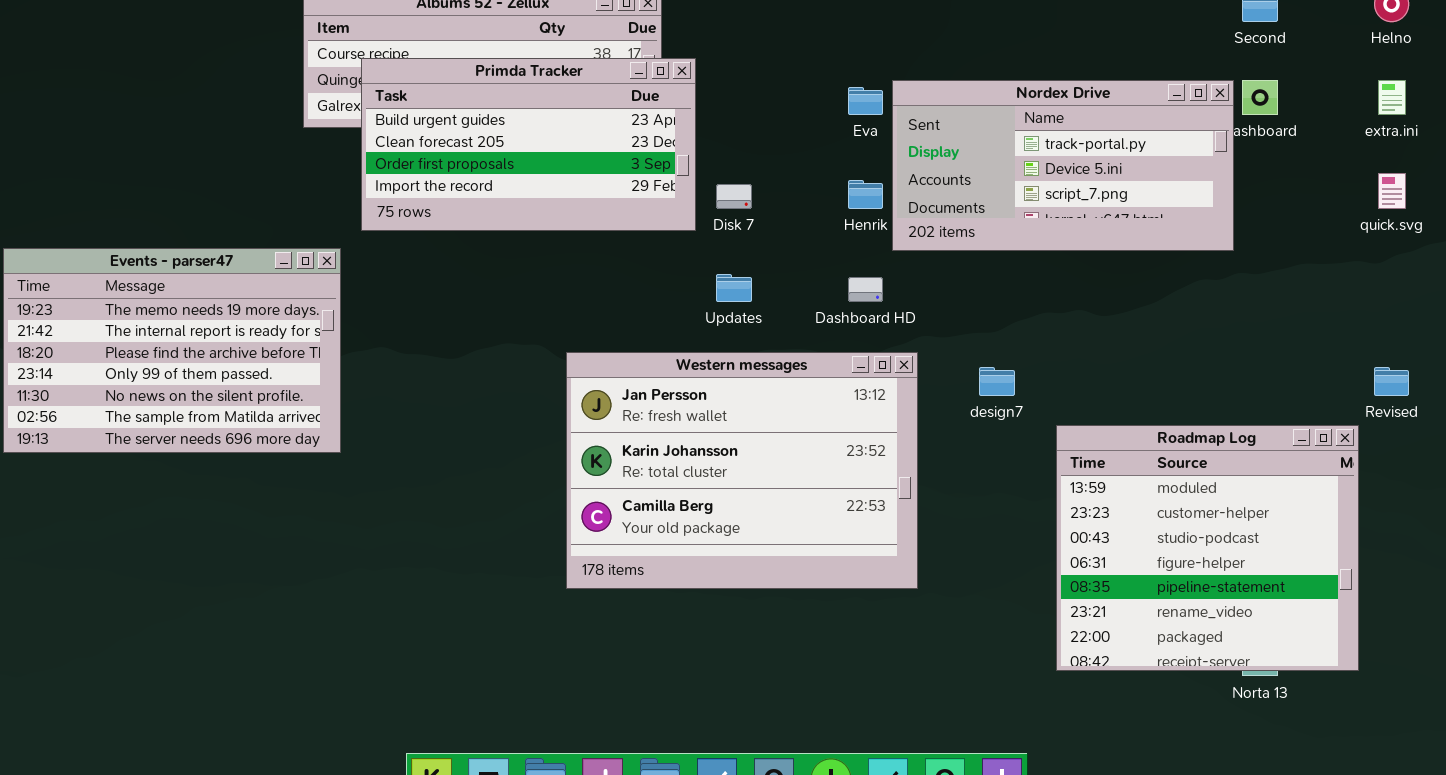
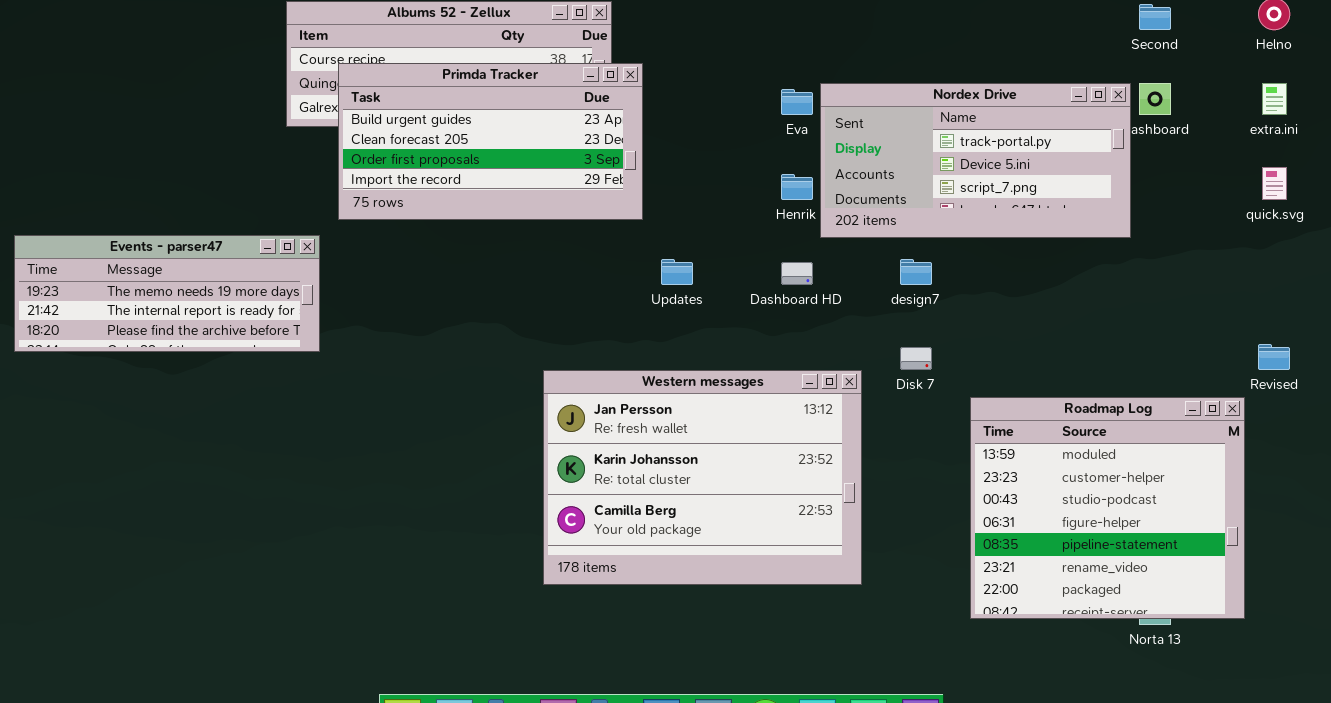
Disk 7: [716,184,752,209] -> [900,347,932,370], moved
Events - parser47: [3,248,341,453] -> [14,235,320,352], resized
Western messages: [566,352,918,589] -> [543,370,862,585], moved
design7: [979,367,1015,396] -> [900,259,932,285], moved

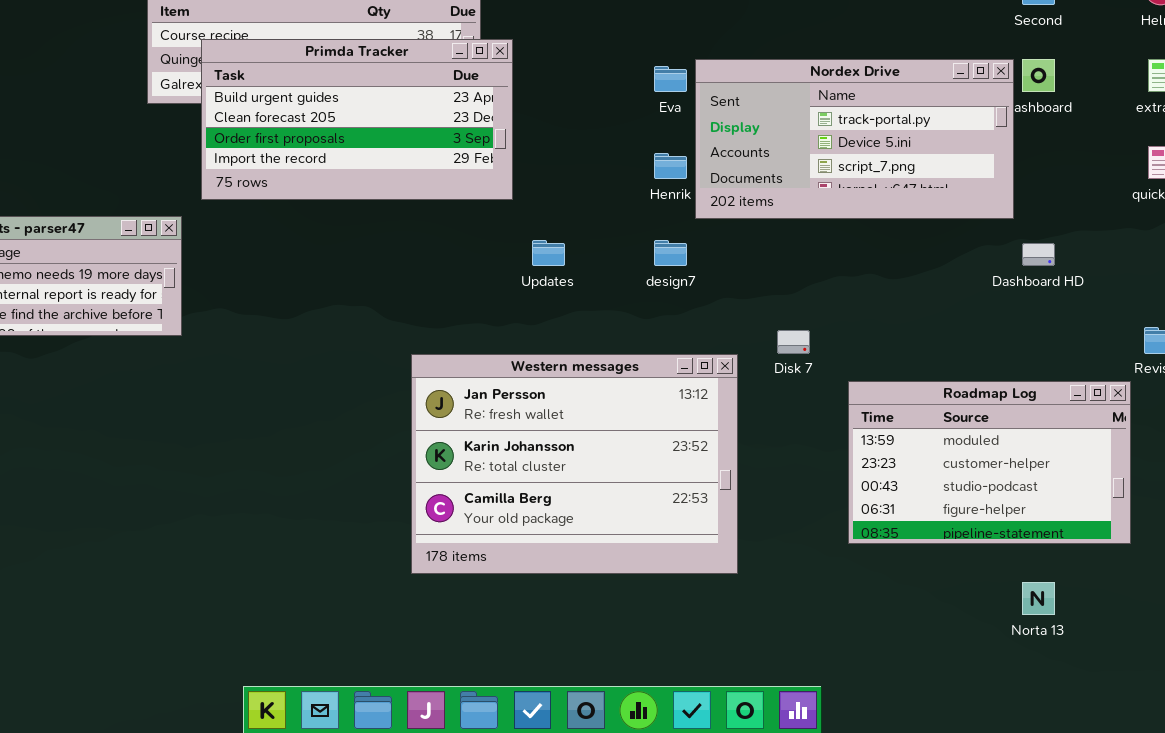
design7: [900,259,932,285] -> [654,240,687,266], moved
Dashboard HD: [781,262,813,285] -> [1022,243,1055,266], moved
Roadmap Log: [970,397,1245,619] -> [848,381,1131,544], resized

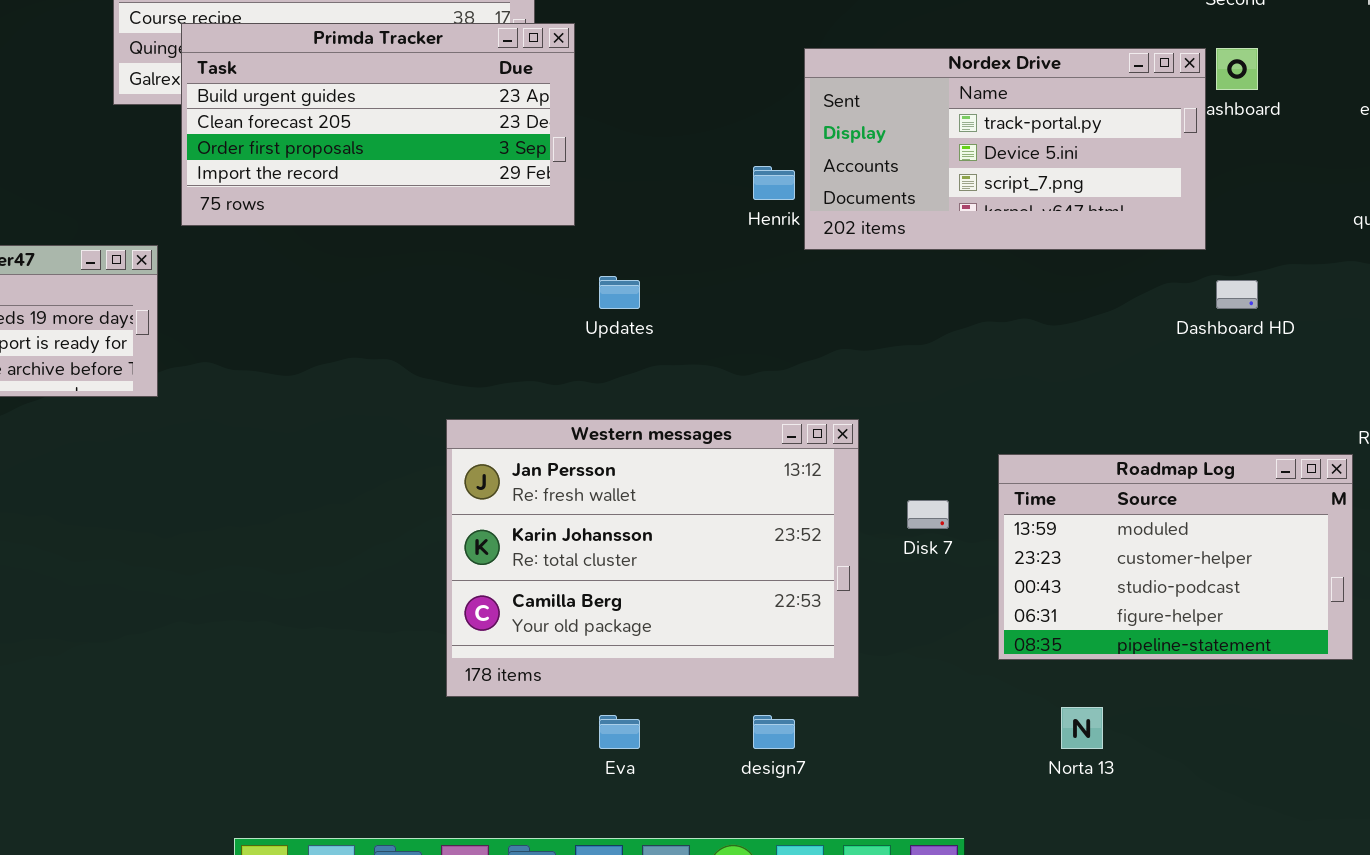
Eva: [654,66,687,92] -> [599,715,640,749], moved
design7: [654,240,687,266] -> [753,715,795,749], moved
Disk 7: [777,330,810,354] -> [907,500,949,529], moved
Norta 13: [1022,582,1055,615] -> [1061,707,1103,749], moved

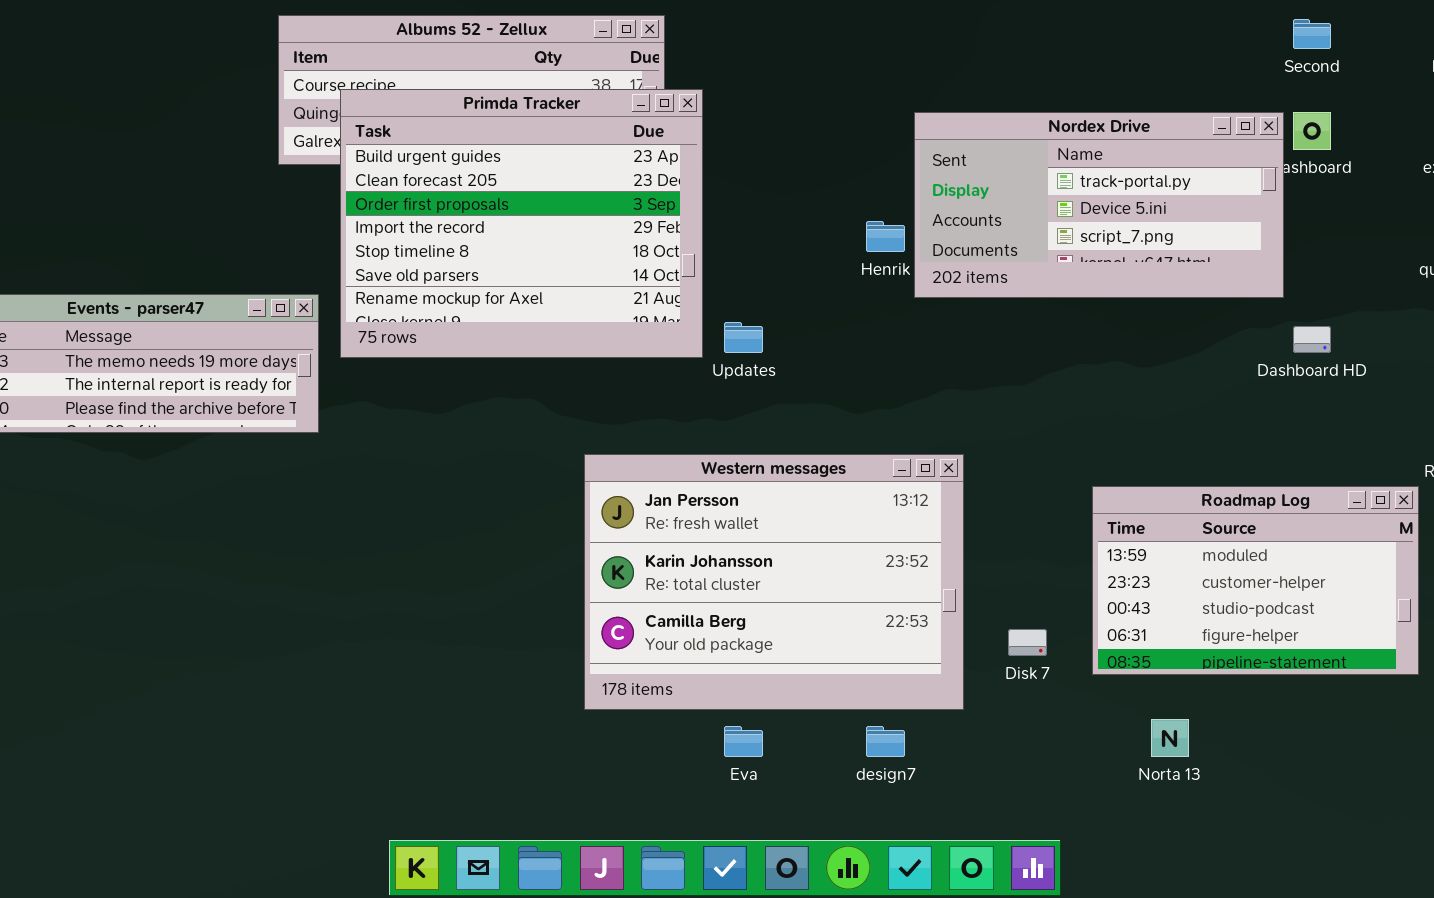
Primda Tracker: [181,23,575,226] -> [340,89,703,358], resized
Disk 7: [907,500,949,529] -> [1008,629,1047,656], moved

